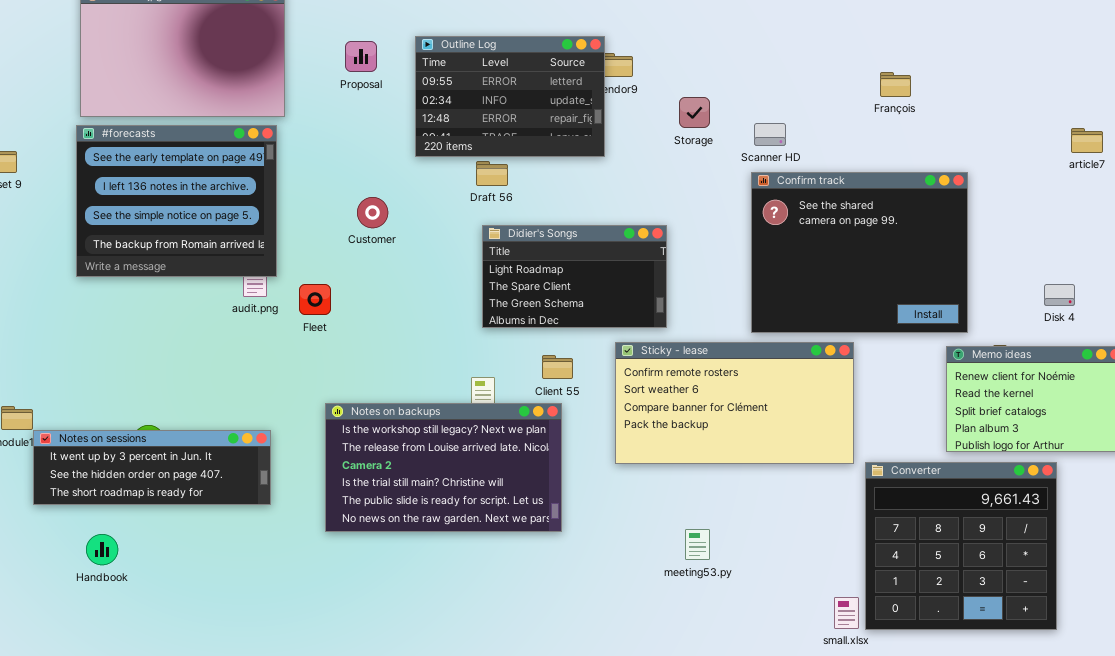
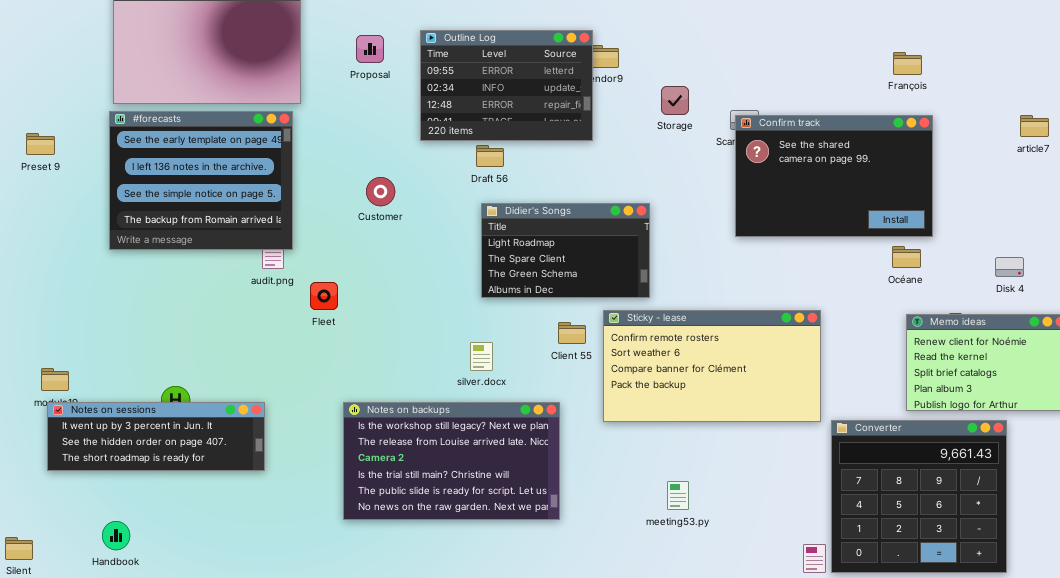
François: [880,72,911,97] -> [893,52,922,75], moved
Confirm track: [751,172,968,333] -> [735,115,933,237], moved, resized
Fleet: [299,284,331,315] -> [310,282,338,310], moved
Client 55: [542,355,573,379] -> [558,322,586,344], moved
Notes on backups: [325,403,562,532] -> [343,402,560,520], moved
Notes on sessions: [33,430,271,505] -> [47,402,265,471], moved
Handbook: [86,534,118,565] -> [102,521,130,550], moved

